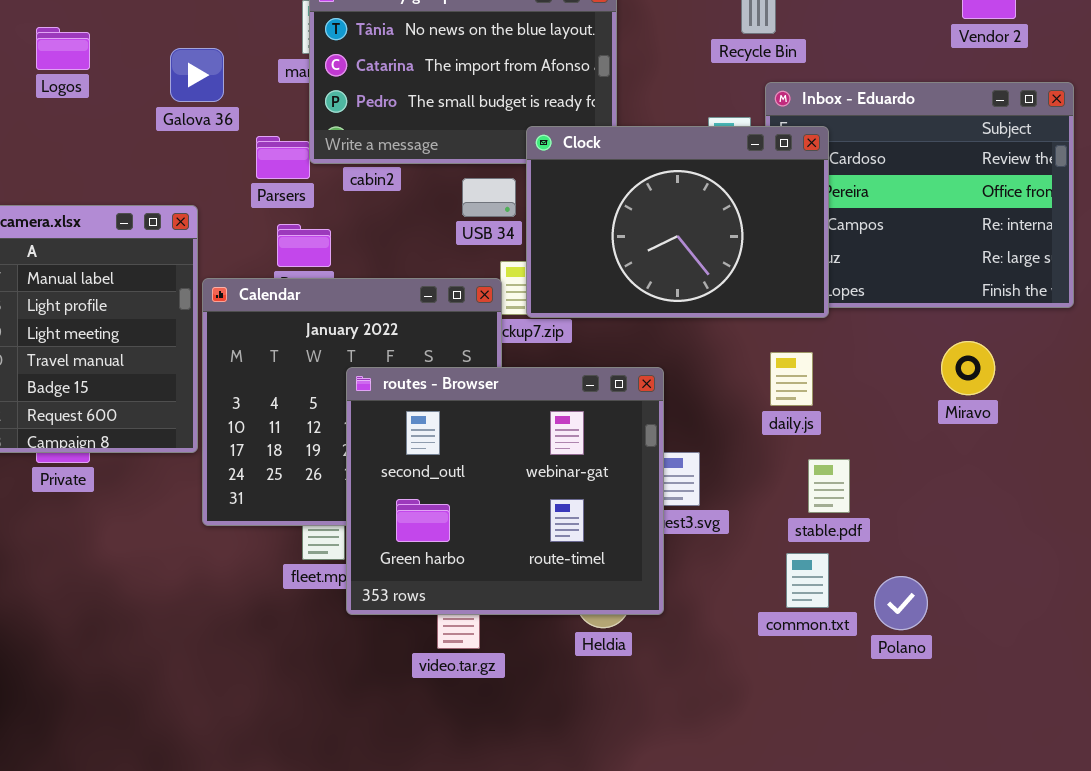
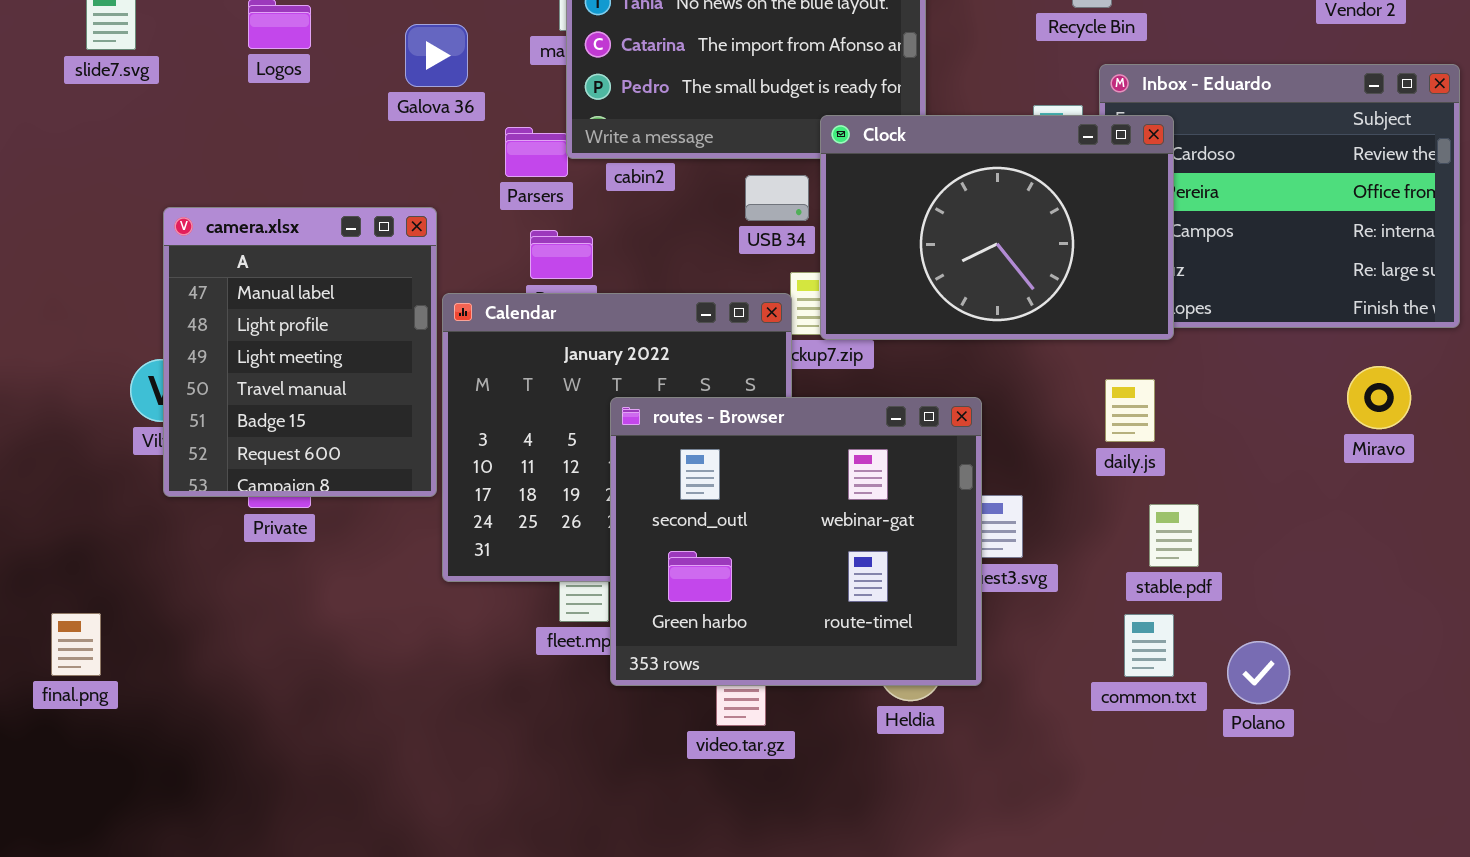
Miravo: [941,341,995,395] -> [1347,366,1411,429], moved

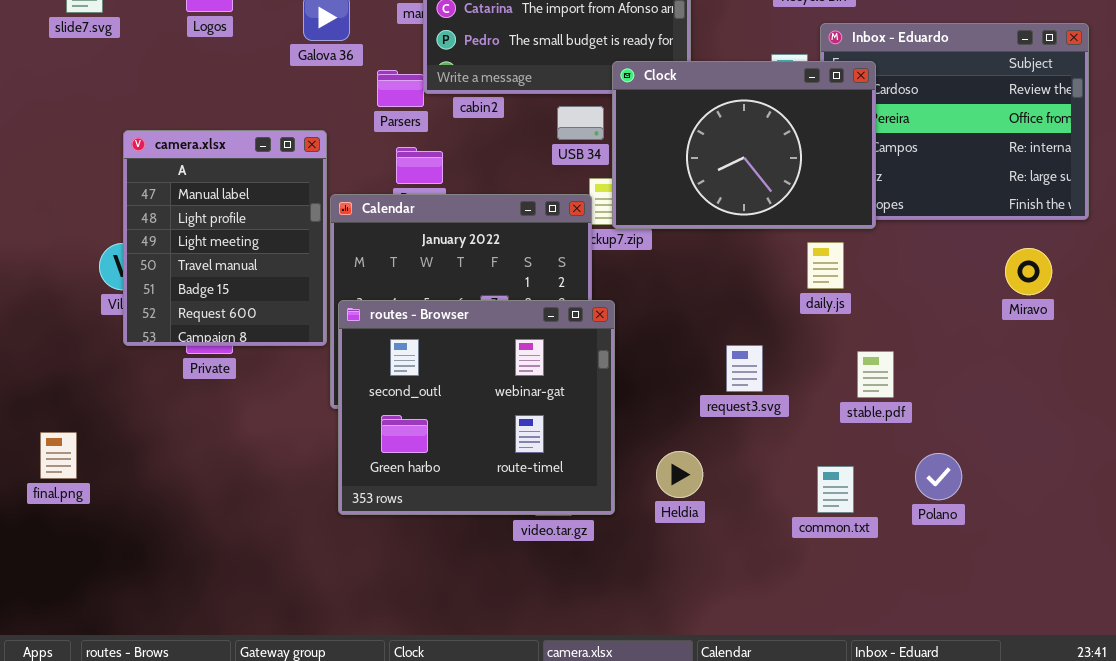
daily.js: [1105,379,1155,442] -> [807,242,844,289], moved
routes - Browser: [610,397,982,686] -> [338,300,615,515], moved
common.txt: [1124,614,1174,677] -> [817,466,854,513], moved

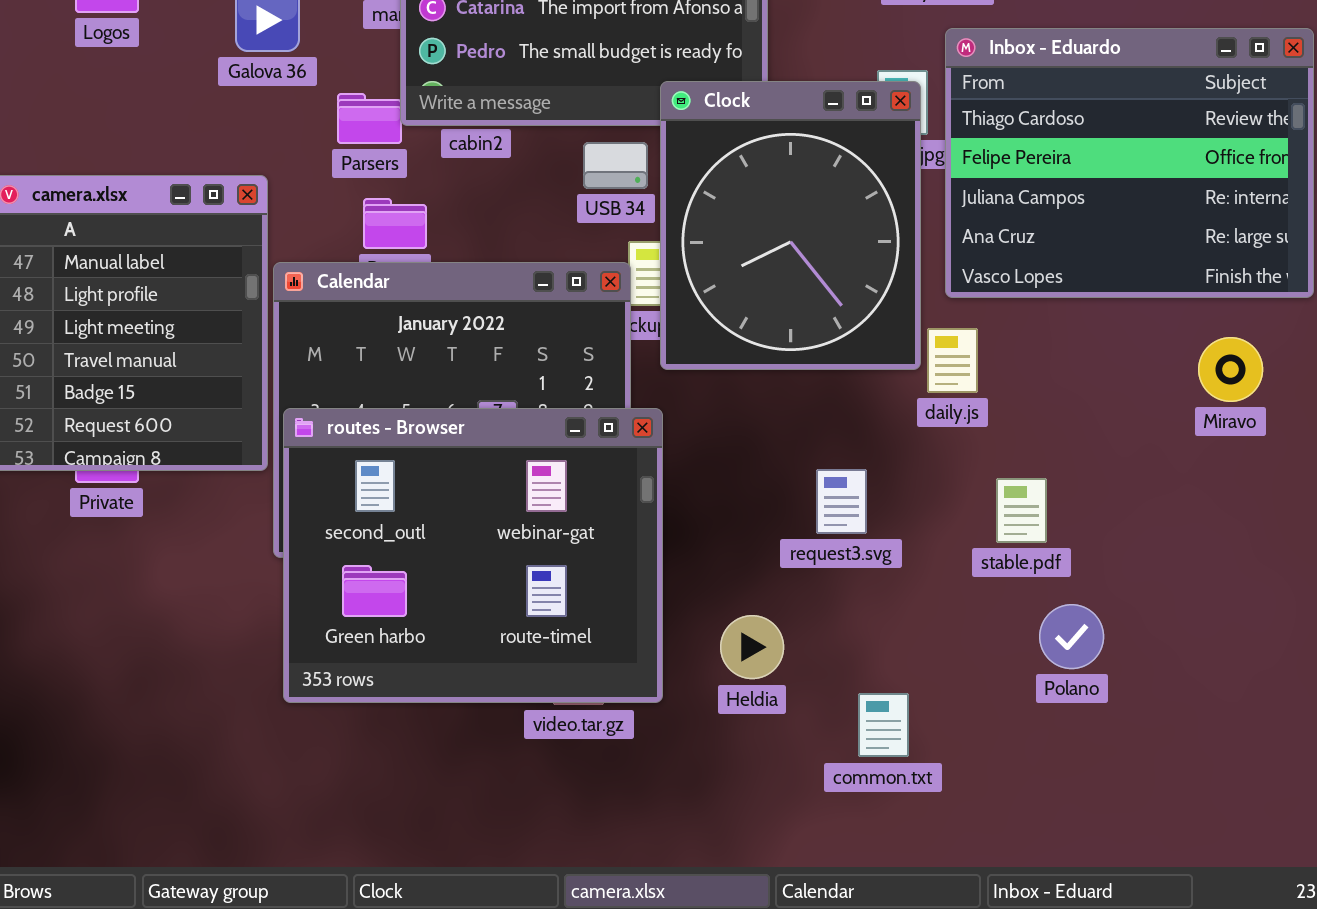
Clock: [612,61,876,229] -> [660,81,921,370], resized
Polano: [915,453,962,500] -> [1039,604,1104,669], moved
common.txt: [817,466,854,513] -> [858,693,909,757], moved

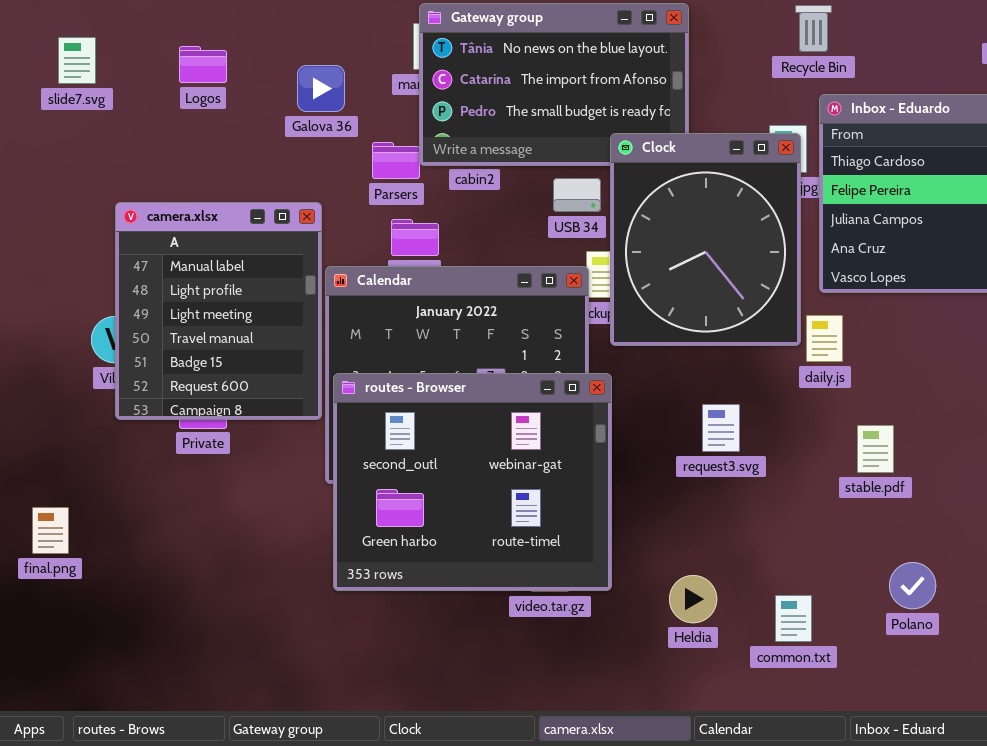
request3.svg: [816,469,867,534] -> [702,404,740,452], moved
Polano: [1039,604,1104,669] -> [889,562,936,609], moved
Heldia: [720,615,784,679] -> [669,575,717,623], moved
common.txt: [858,693,909,757] -> [775,595,812,642], moved

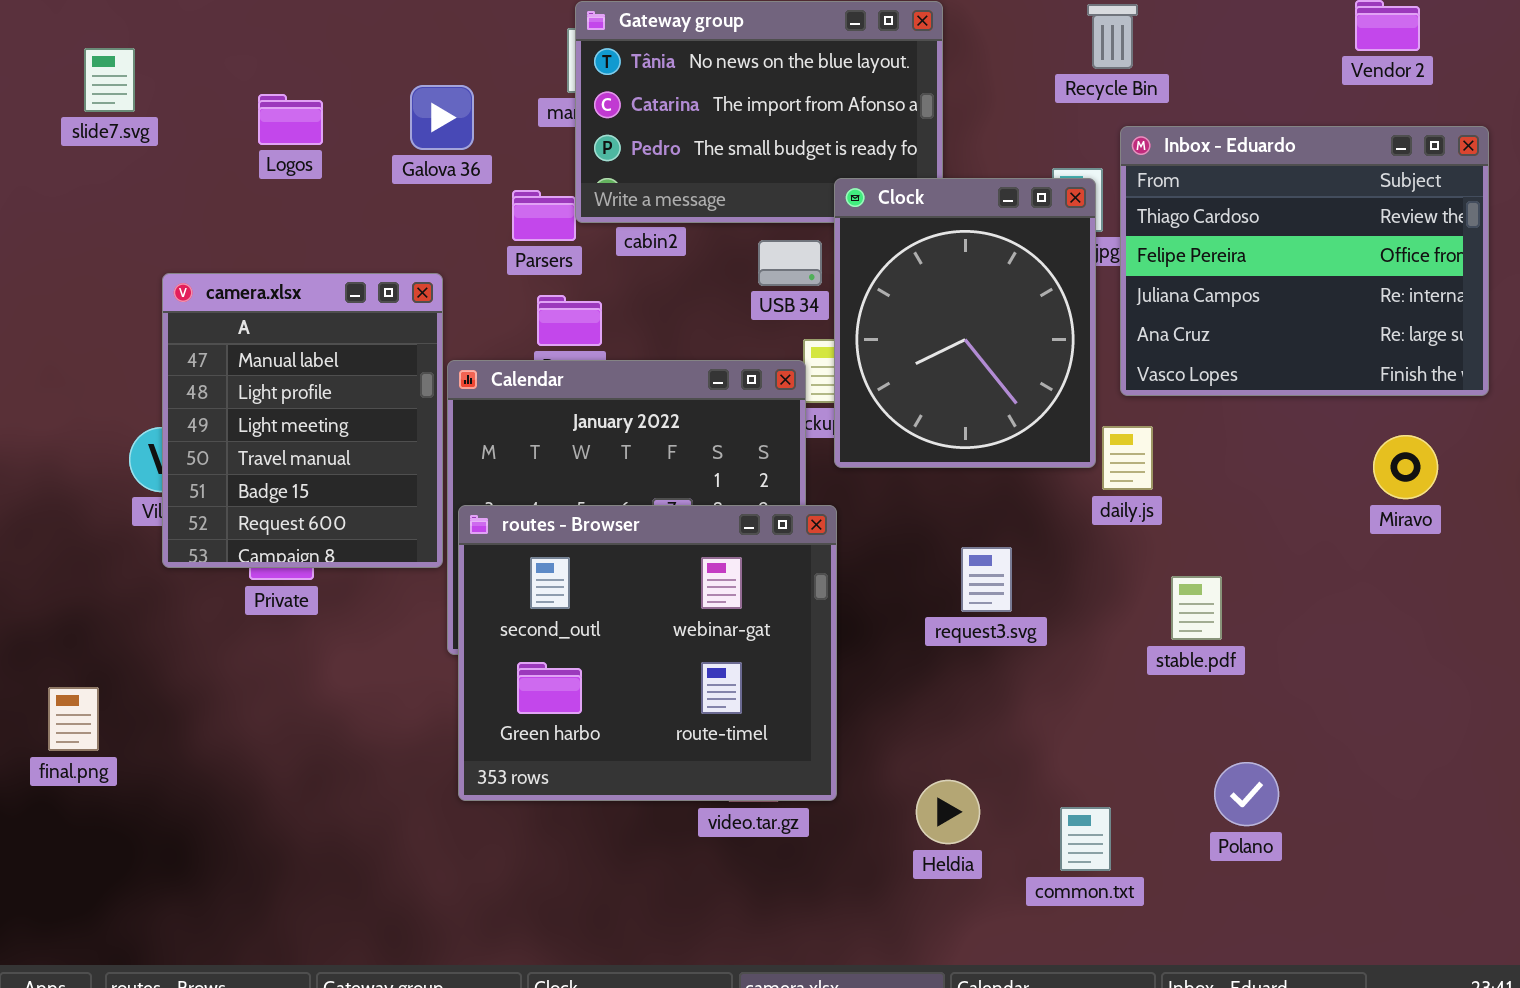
Logos: [179,46,227,83] -> [258,94,323,145], moved

